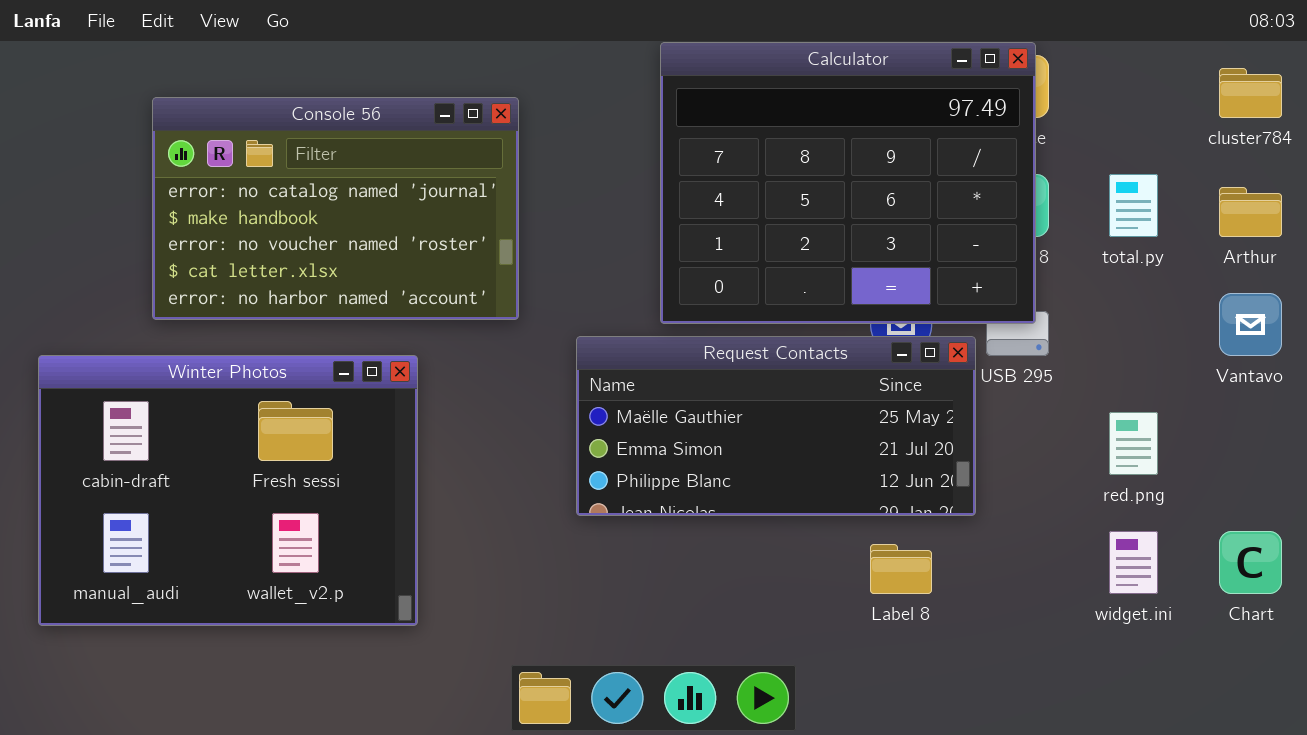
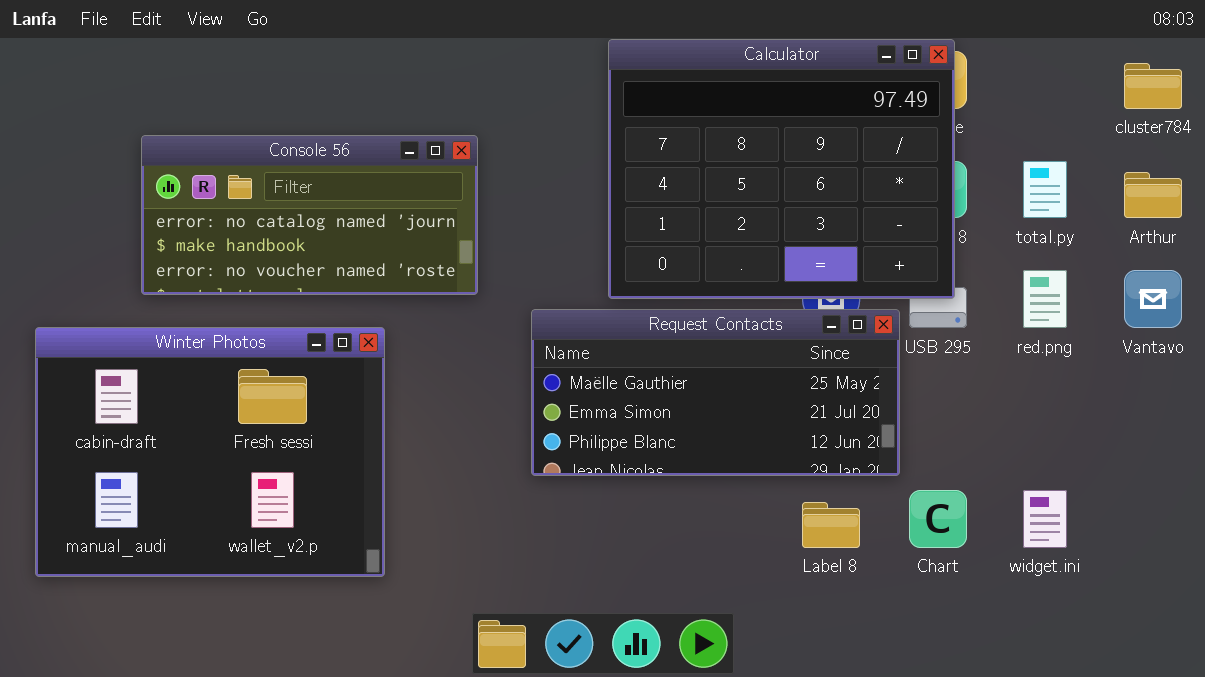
Console 56: [152,97,519,320] -> [141,135,478,295], resized
red.png: [1109,412,1158,475] -> [1023,270,1067,328], moved
Chart: [1219,531,1282,594] -> [909,490,967,548], moved

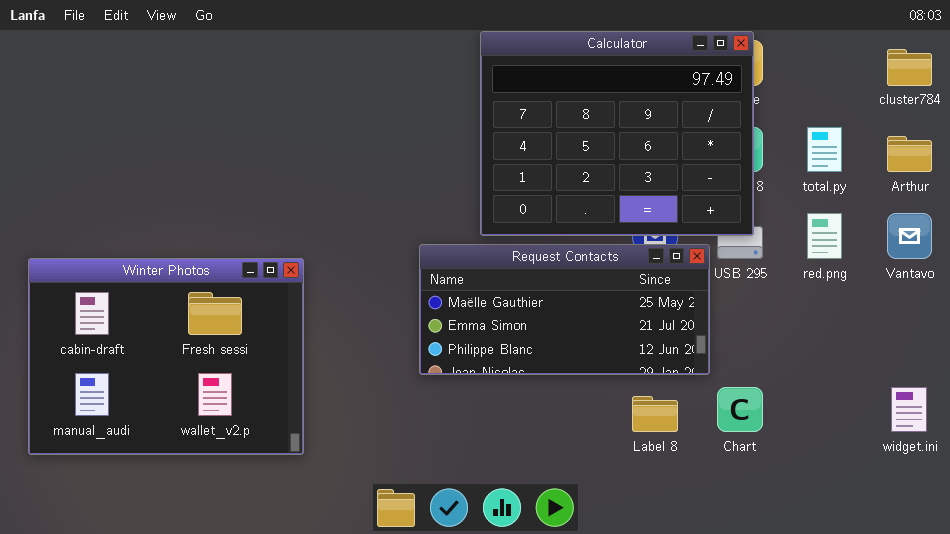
Console 56: [141,135,478,295] -> none, closed
widget.ini: [1023,490,1067,548] -> [891,387,927,432], moved

